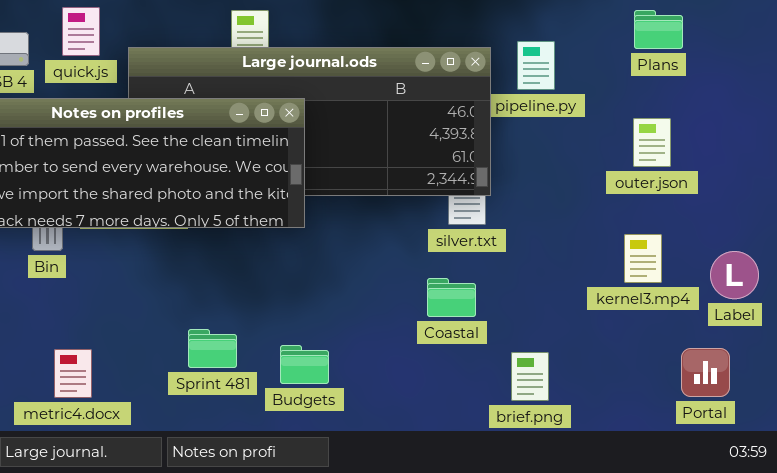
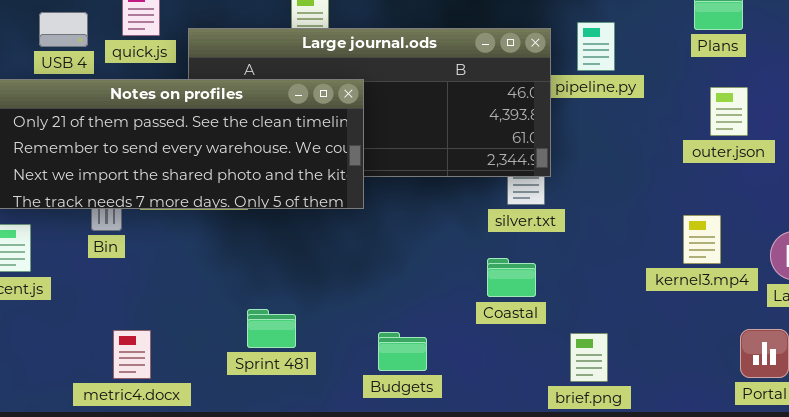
outer.json: [633,118,671,167] -> [710,87,748,136], moved
Budgets: [280,345,329,384] -> [378,332,427,371], moved

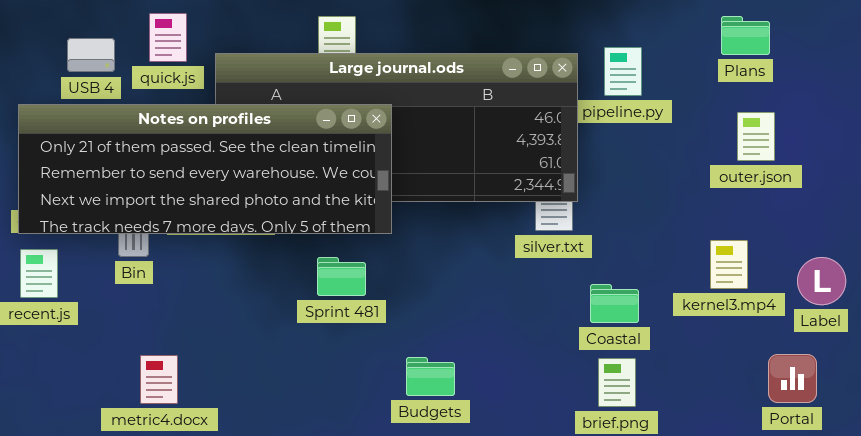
Coastal: [487,258,536,297] -> [590,284,639,323], moved
Sprint 481: [247,309,296,348] -> [317,257,366,296], moved

